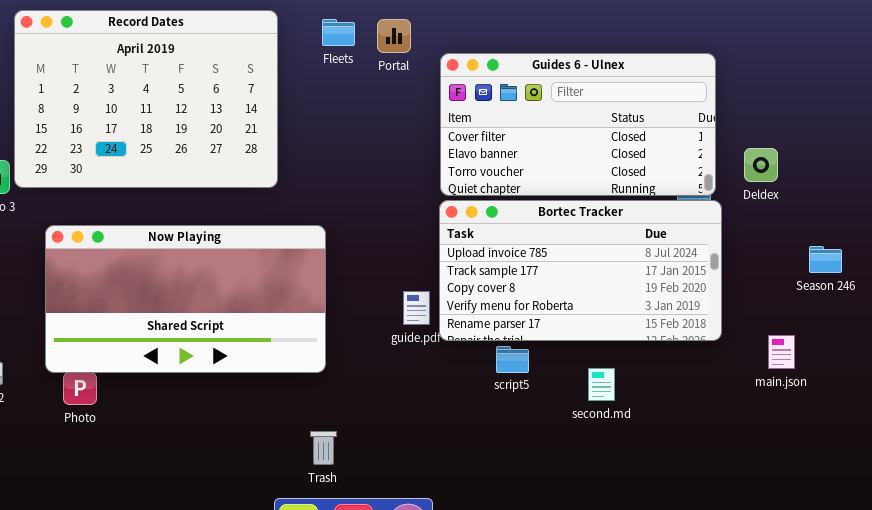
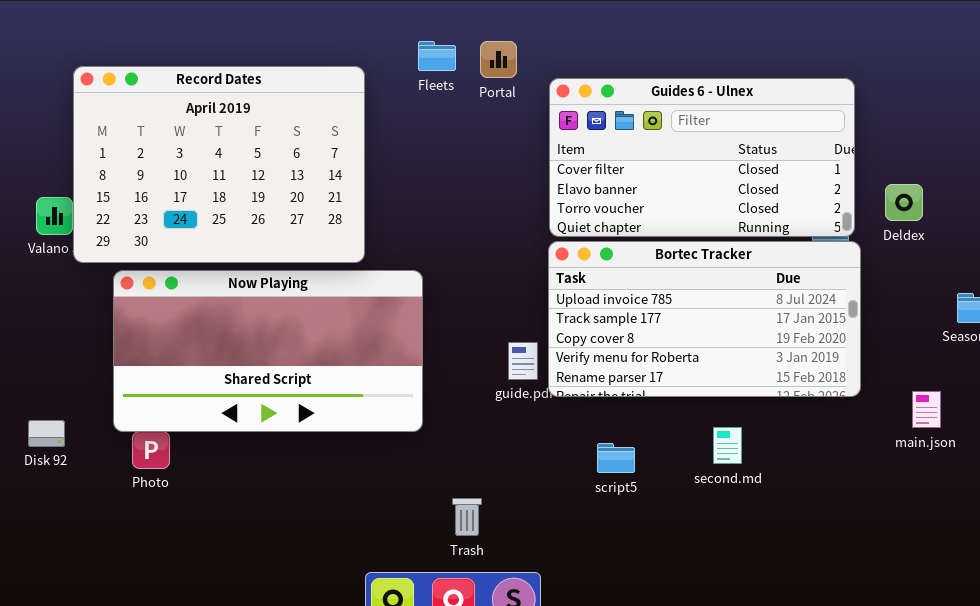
Record Dates: [14,10,278,188] -> [73,66,365,263], moved
script5: [496,346,529,373] -> [597,443,635,473], moved
Trash: [310,431,337,465] -> [452,498,482,536], moved

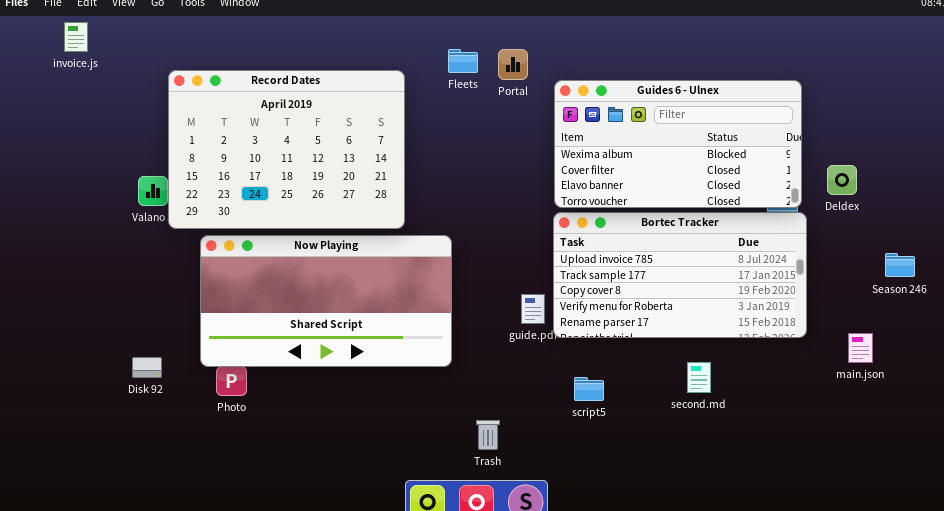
Guides 6 - Ulnex: [549,78,855,237] -> [554,80,802,208], scrolled up 1 row
script5: [597,443,635,473] -> [574,377,604,401], moved

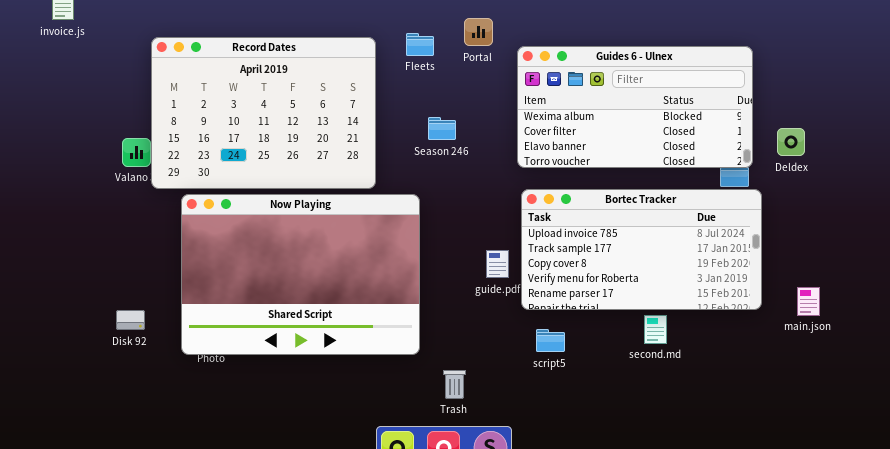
Fleets: [448,49,478,73] -> [406,33,434,56], moved
Bortec Tracker: [553,212,807,338] -> [521,189,762,310], moved
Now Playing: [200,235,452,367] -> [181,194,420,355], resized
Season 246: [885,253,915,277] -> [428,117,456,140], moved

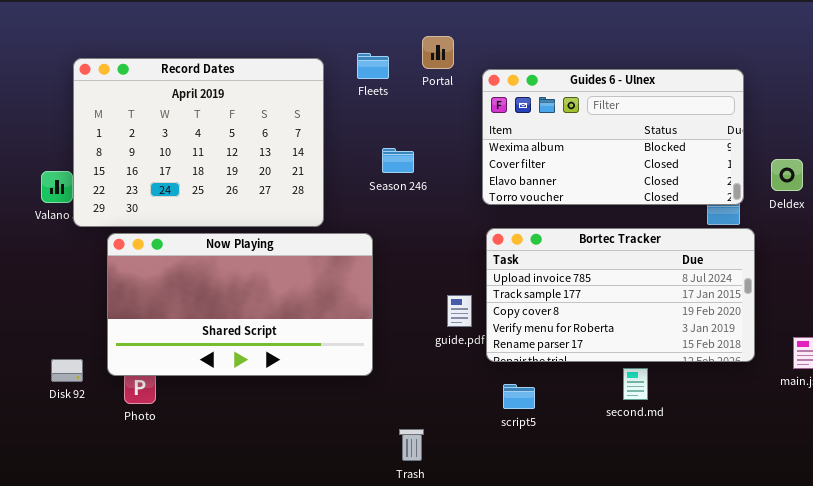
Now Playing: [181,194,420,355] -> [107,233,373,376], resized
Disk 92: [116,310,145,330] -> [51,359,83,382], moved

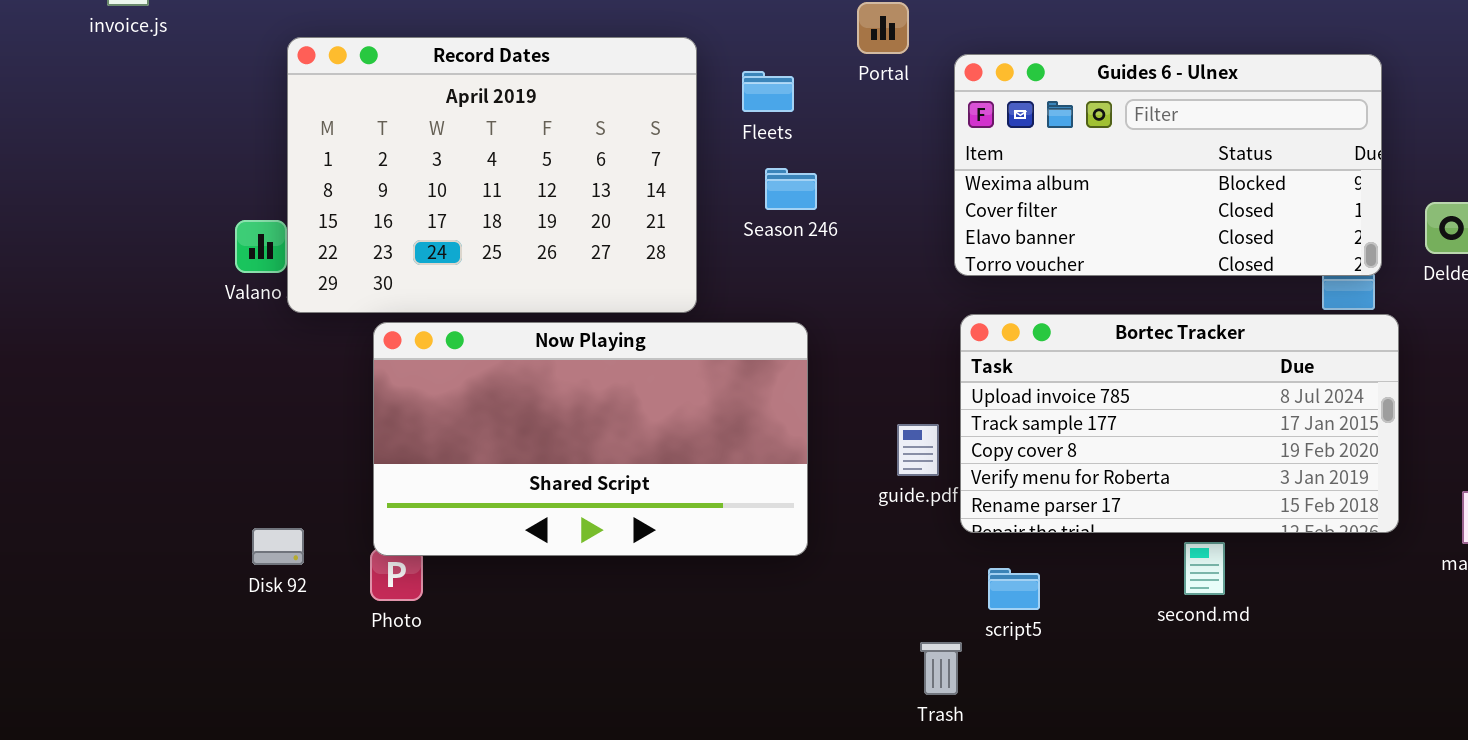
Fleets: [357,53,389,79] -> [742,71,794,112], moved
Season 246: [382,148,414,173] -> [765,168,817,210], moved
Now Playing: [107,233,373,376] -> [373,322,808,556], moved
Trash: [399,429,424,461] -> [920,642,962,695], moved

